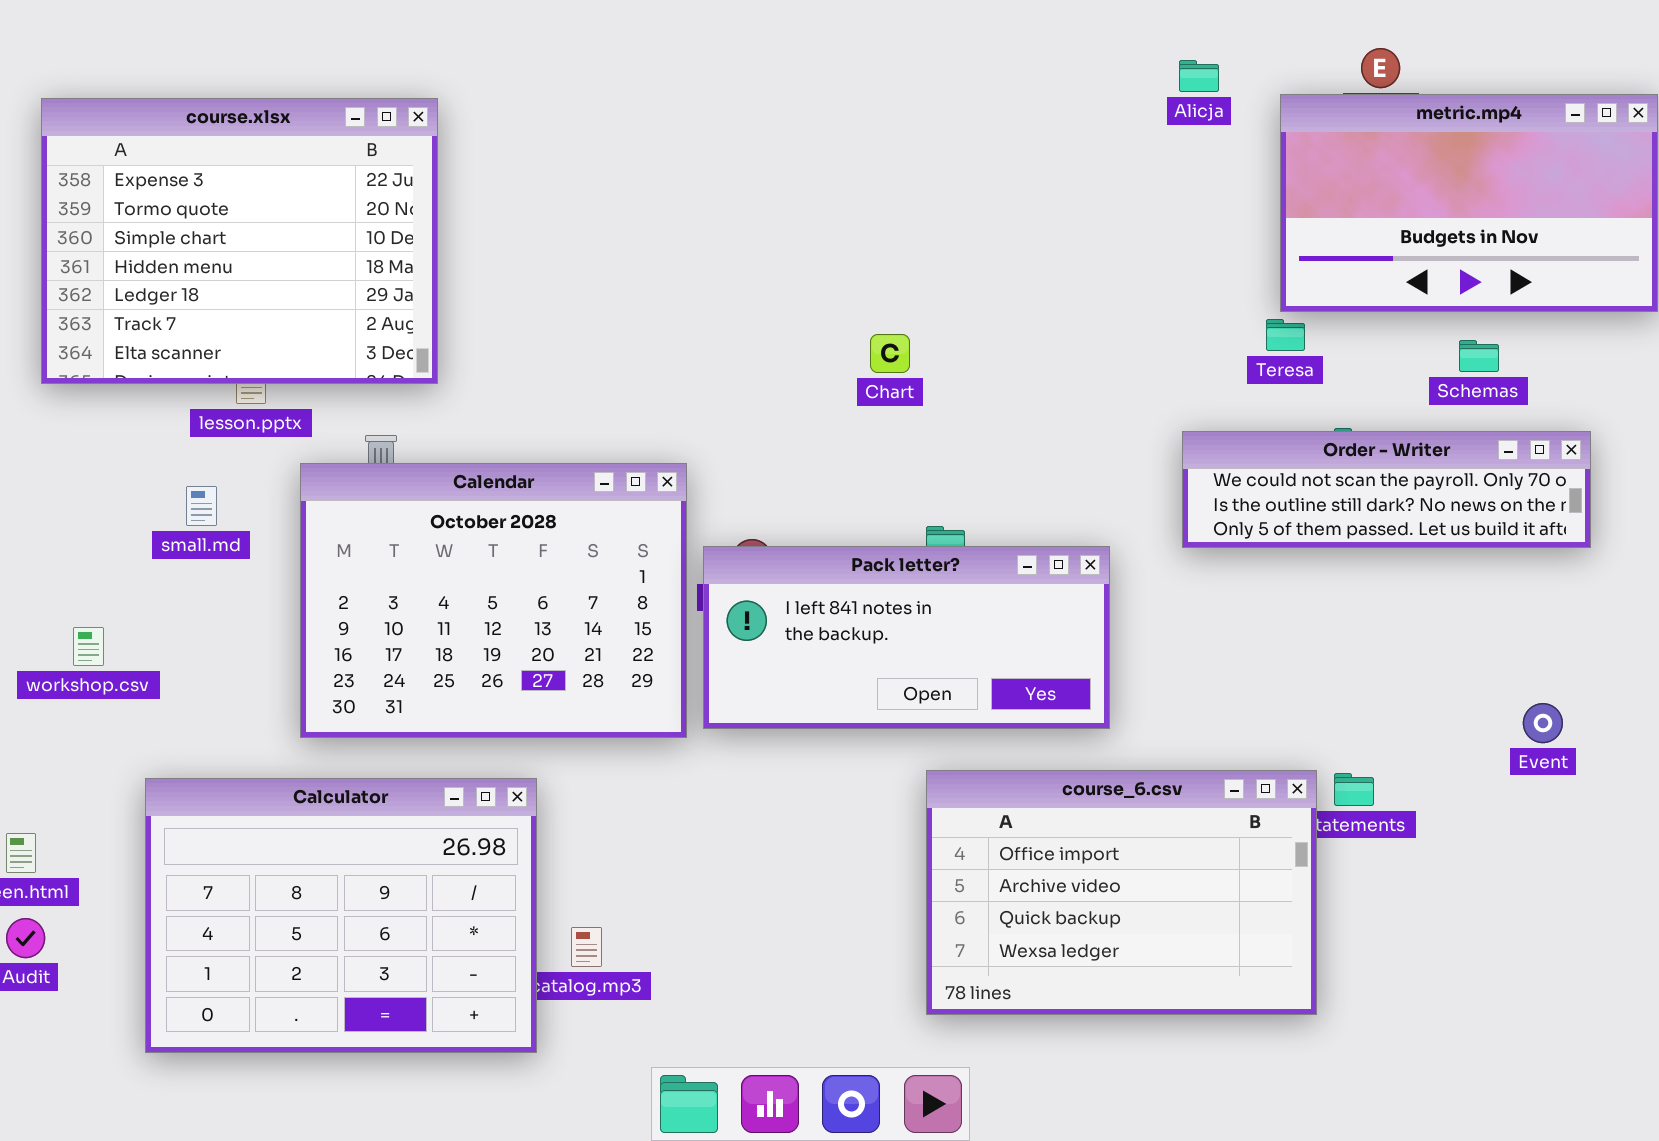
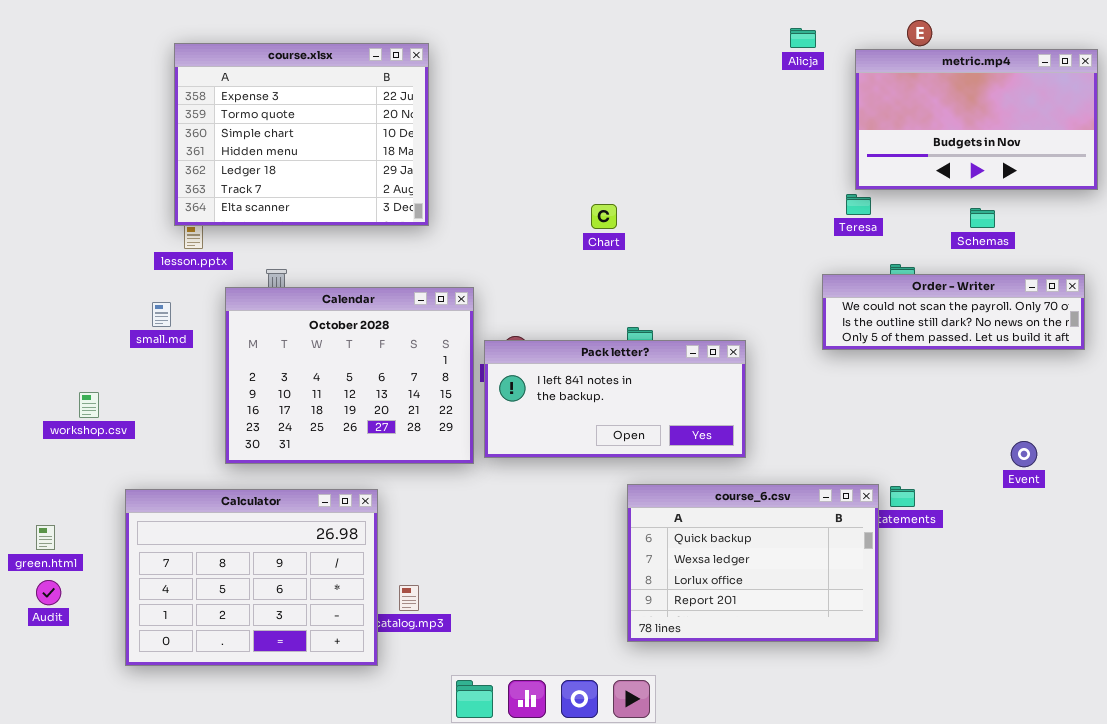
course.xlsx: [41,98,438,384] -> [174,43,429,226], moved
Order - Writer: [1182,431,1591,548] -> [822,274,1085,350], moved
course_6.csv: [926,770,1317,1015] -> [627,484,879,642], scrolled down 2 rows

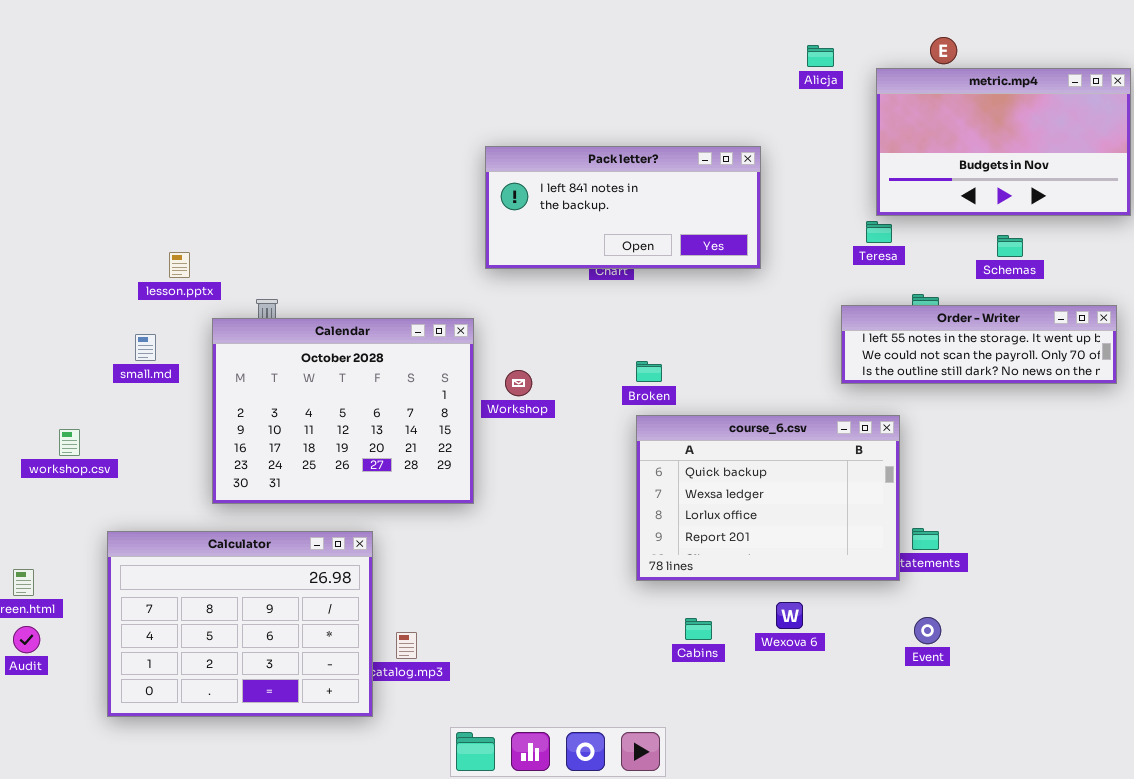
course.xlsx: [174,43,429,226] -> none, closed
Order - Writer: [822,274,1085,350] -> [841,305,1117,384], scrolled up 1 row
Pack letter?: [484,340,746,458] -> [485,146,761,269], moved
Event: [1011,441,1037,467] -> [914,617,941,644], moved
course_6.csv: [627,484,879,642] -> [636,415,900,581], moved

